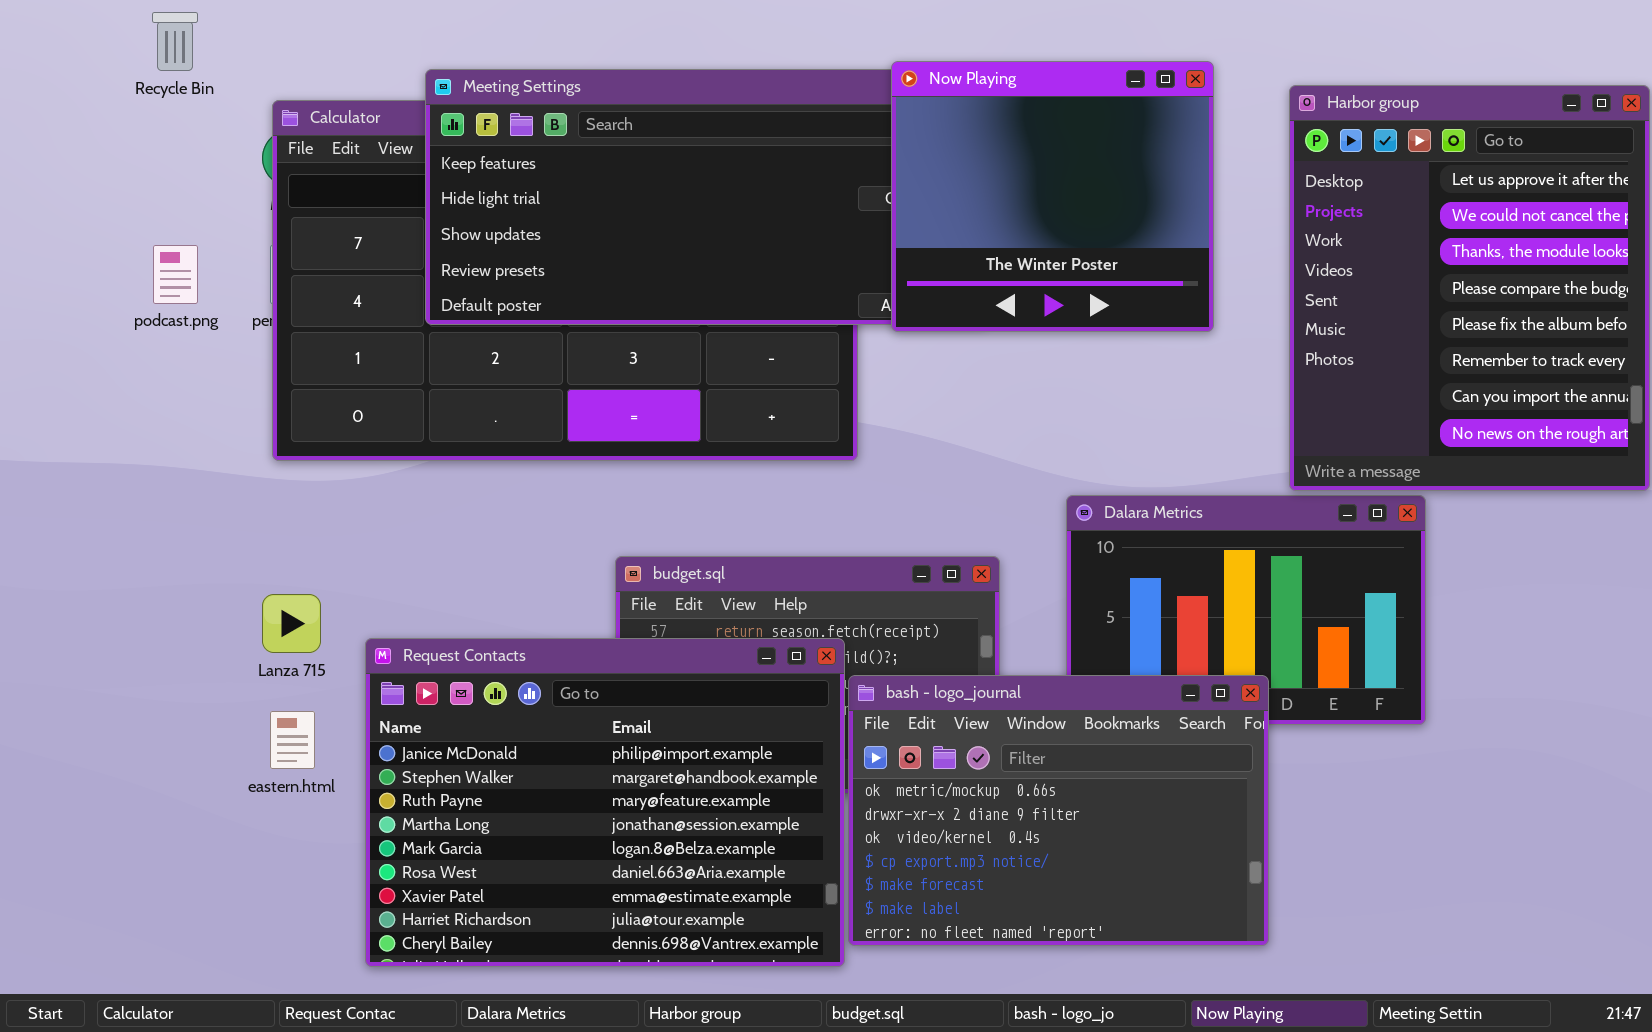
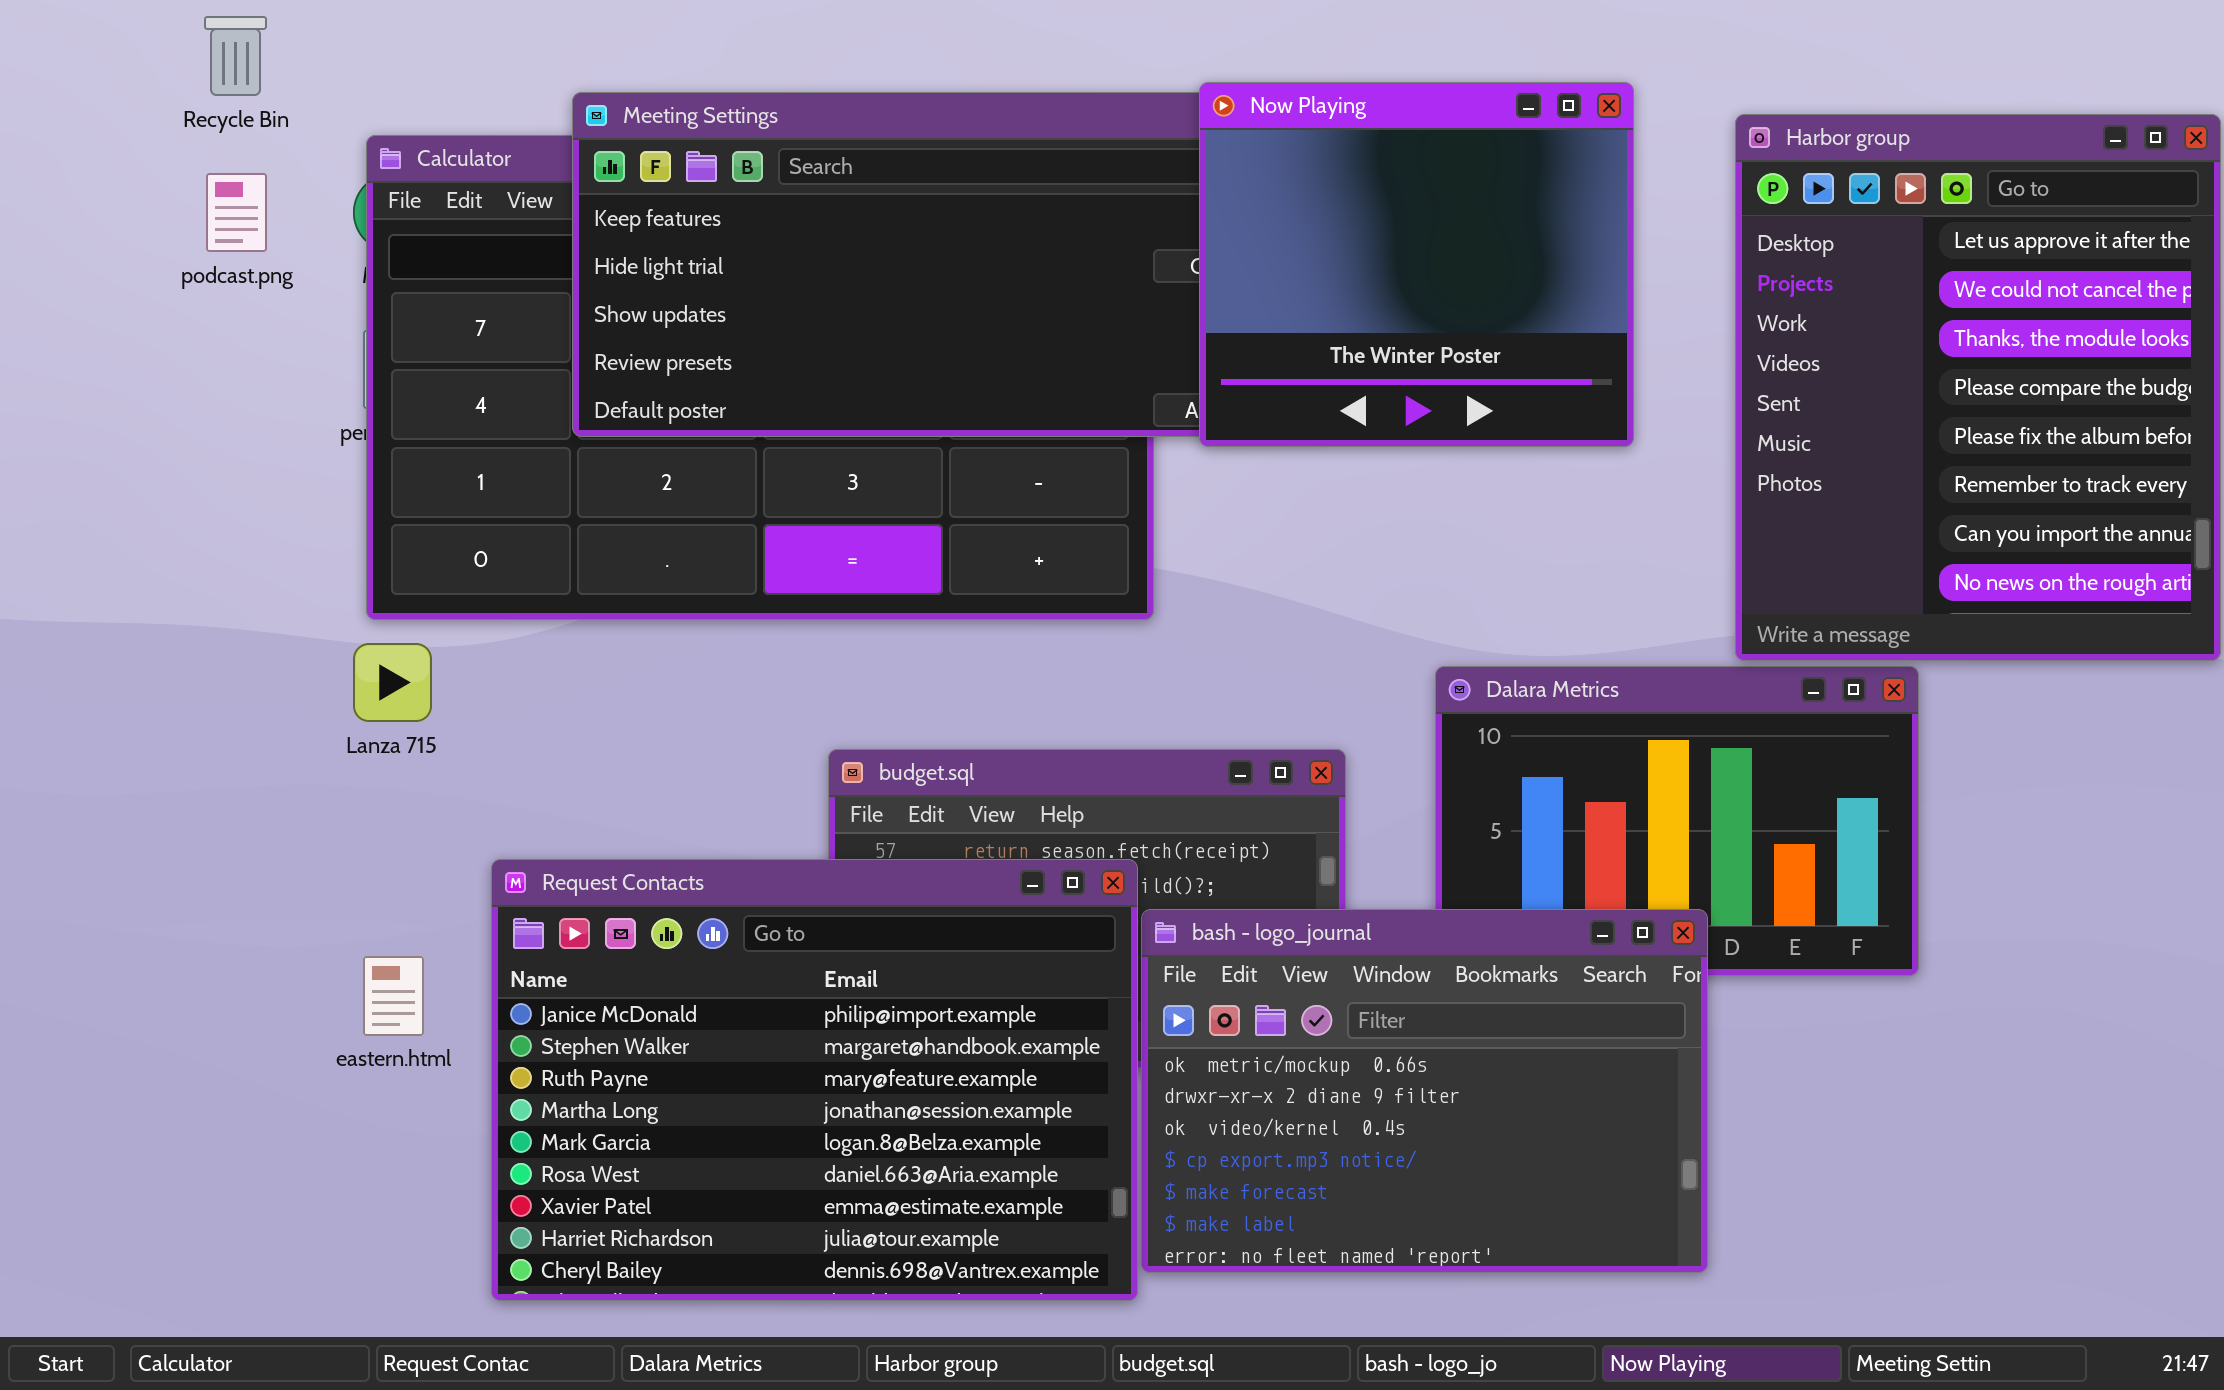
podcast.png: [153,245,198,304] -> [206,173,267,252], moved
Lanza 715: [262,594,321,653] -> [353,643,432,722], moved

